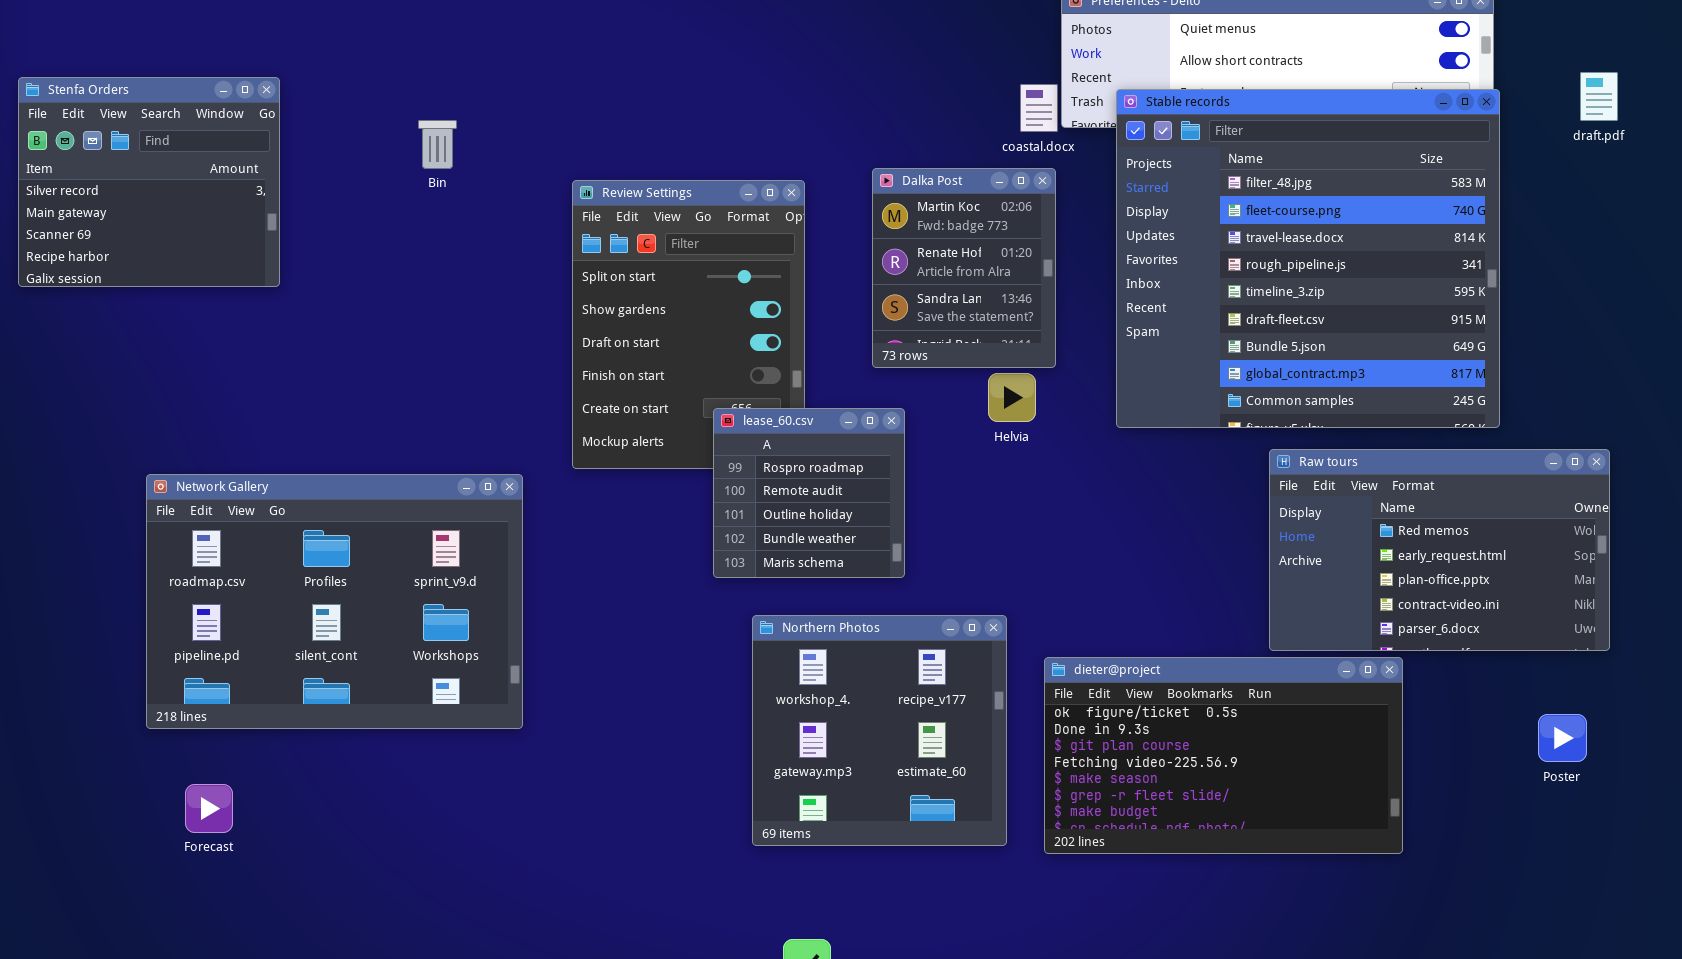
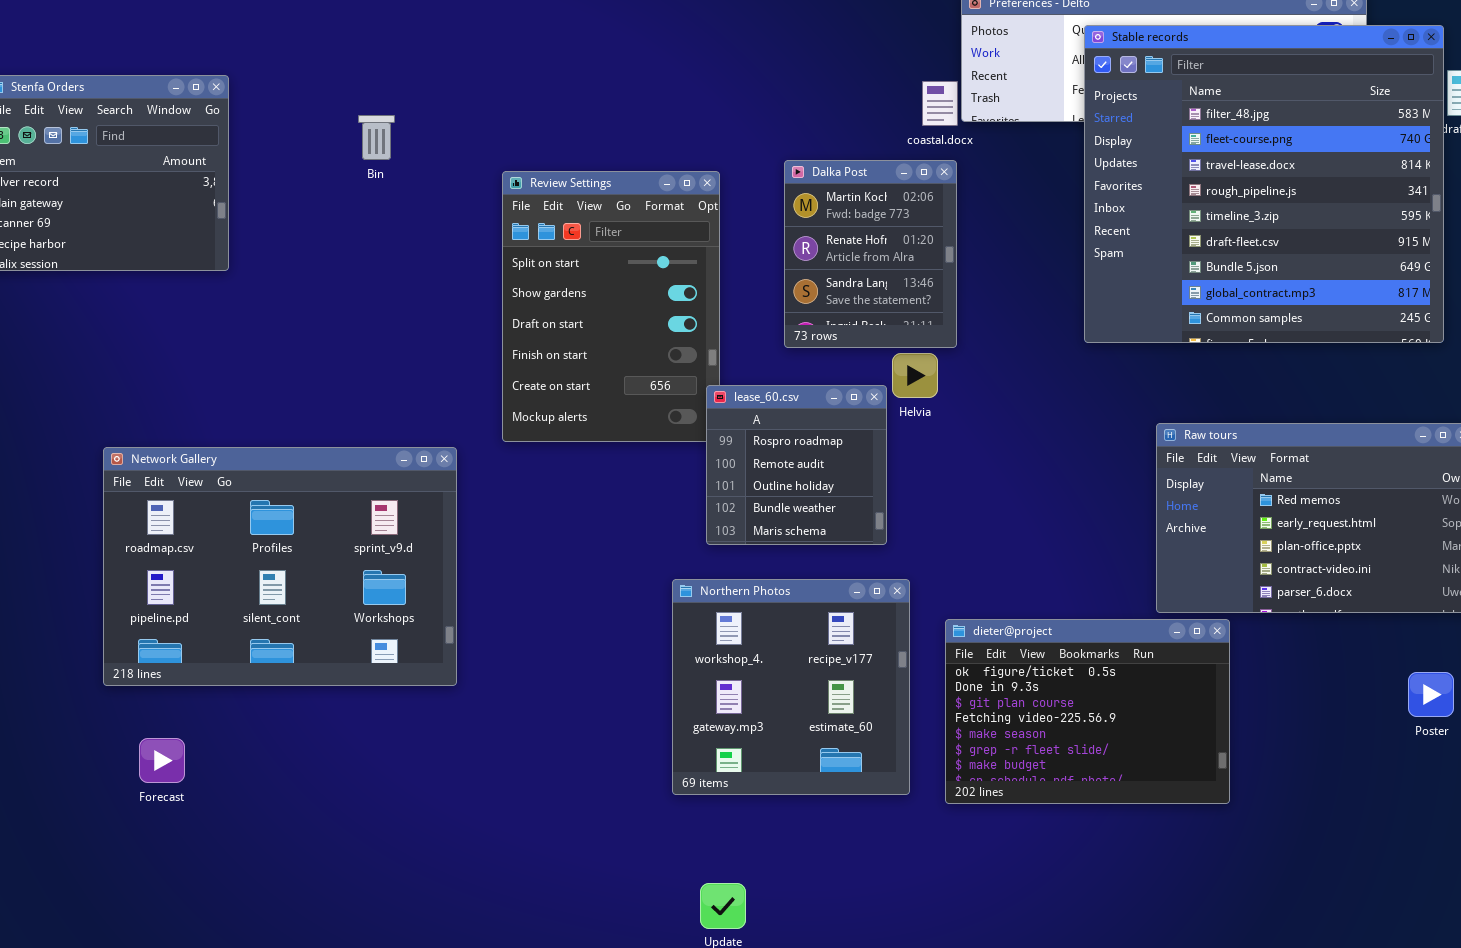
Stable records: [1116,89,1500,428] -> [1084,25,1444,343], moved
lease_60.csv: [713,408,905,578] -> [706,385,887,545], moved
dieter@project: [1044,657,1403,854] -> [945,619,1230,804], resized

